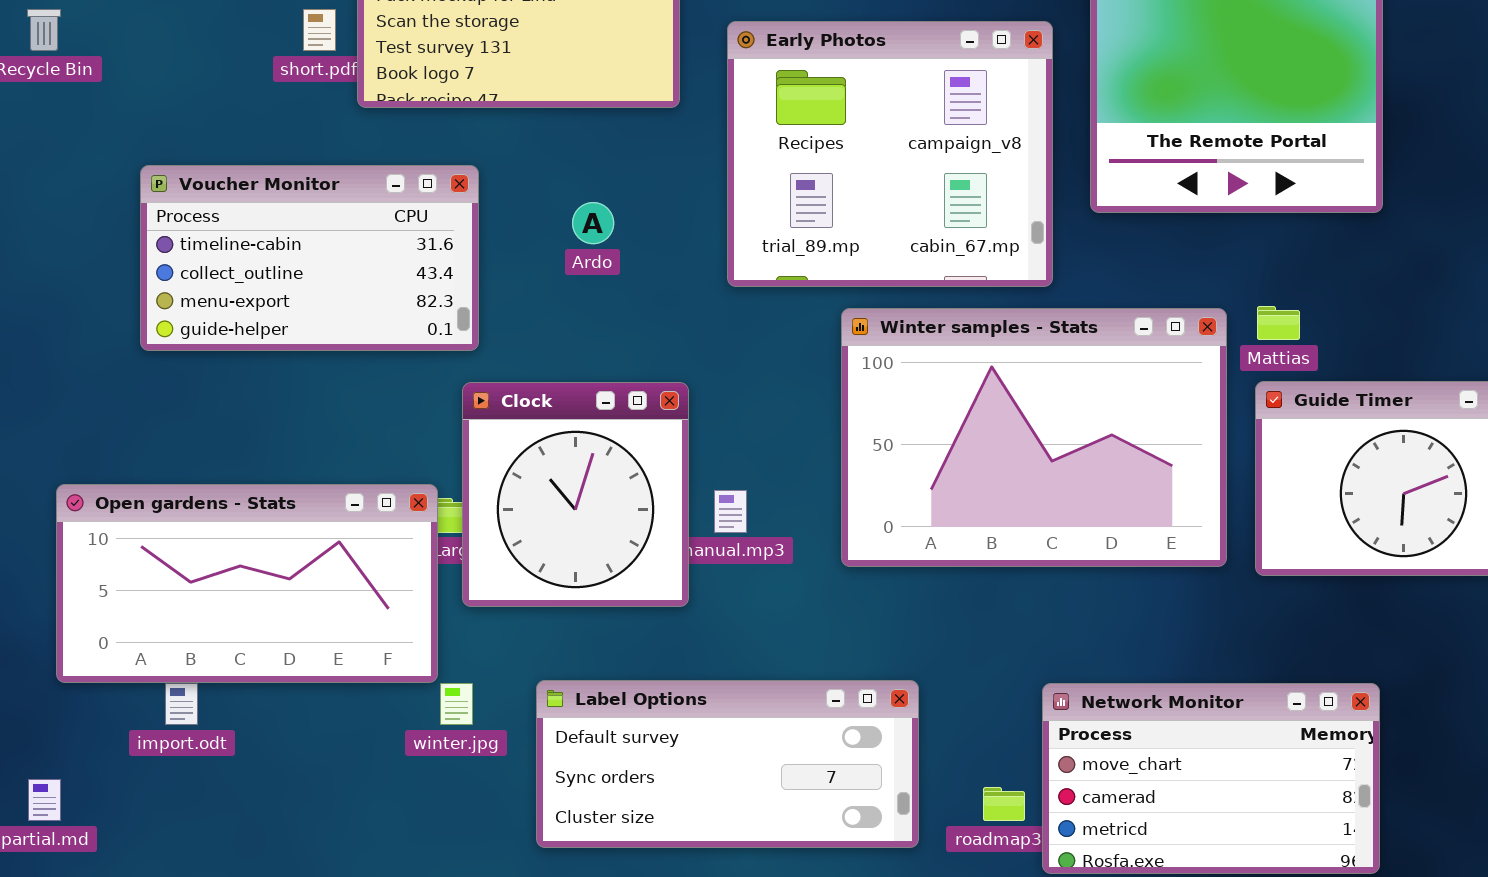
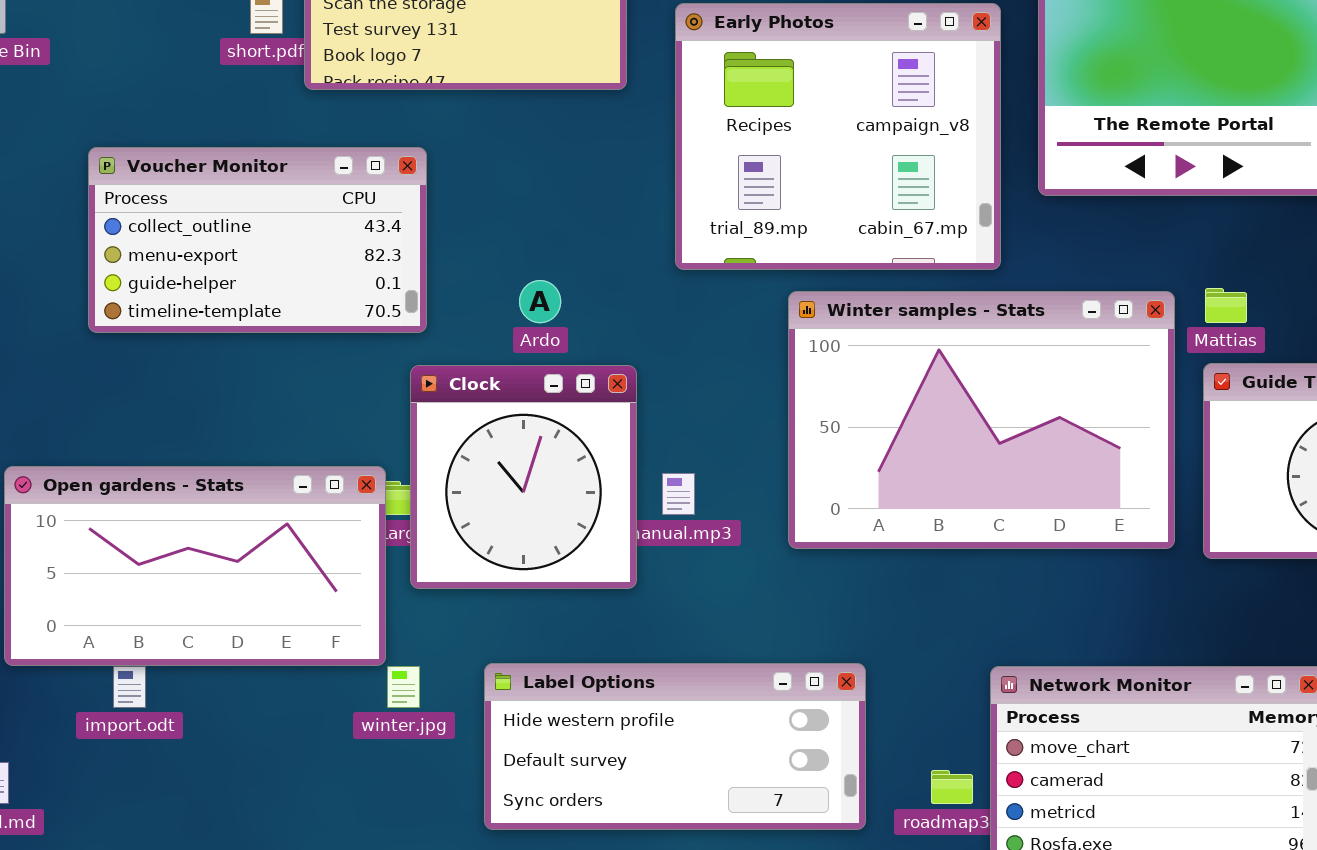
Voucher Monitor: [140,165,479,351] -> [88,147,427,333], scrolled down 1 row
Ardo: [572,202,614,244] -> [519,280,561,323], moved
Label Options: [536,680,919,848] -> [484,663,866,830], scrolled up 1 row

